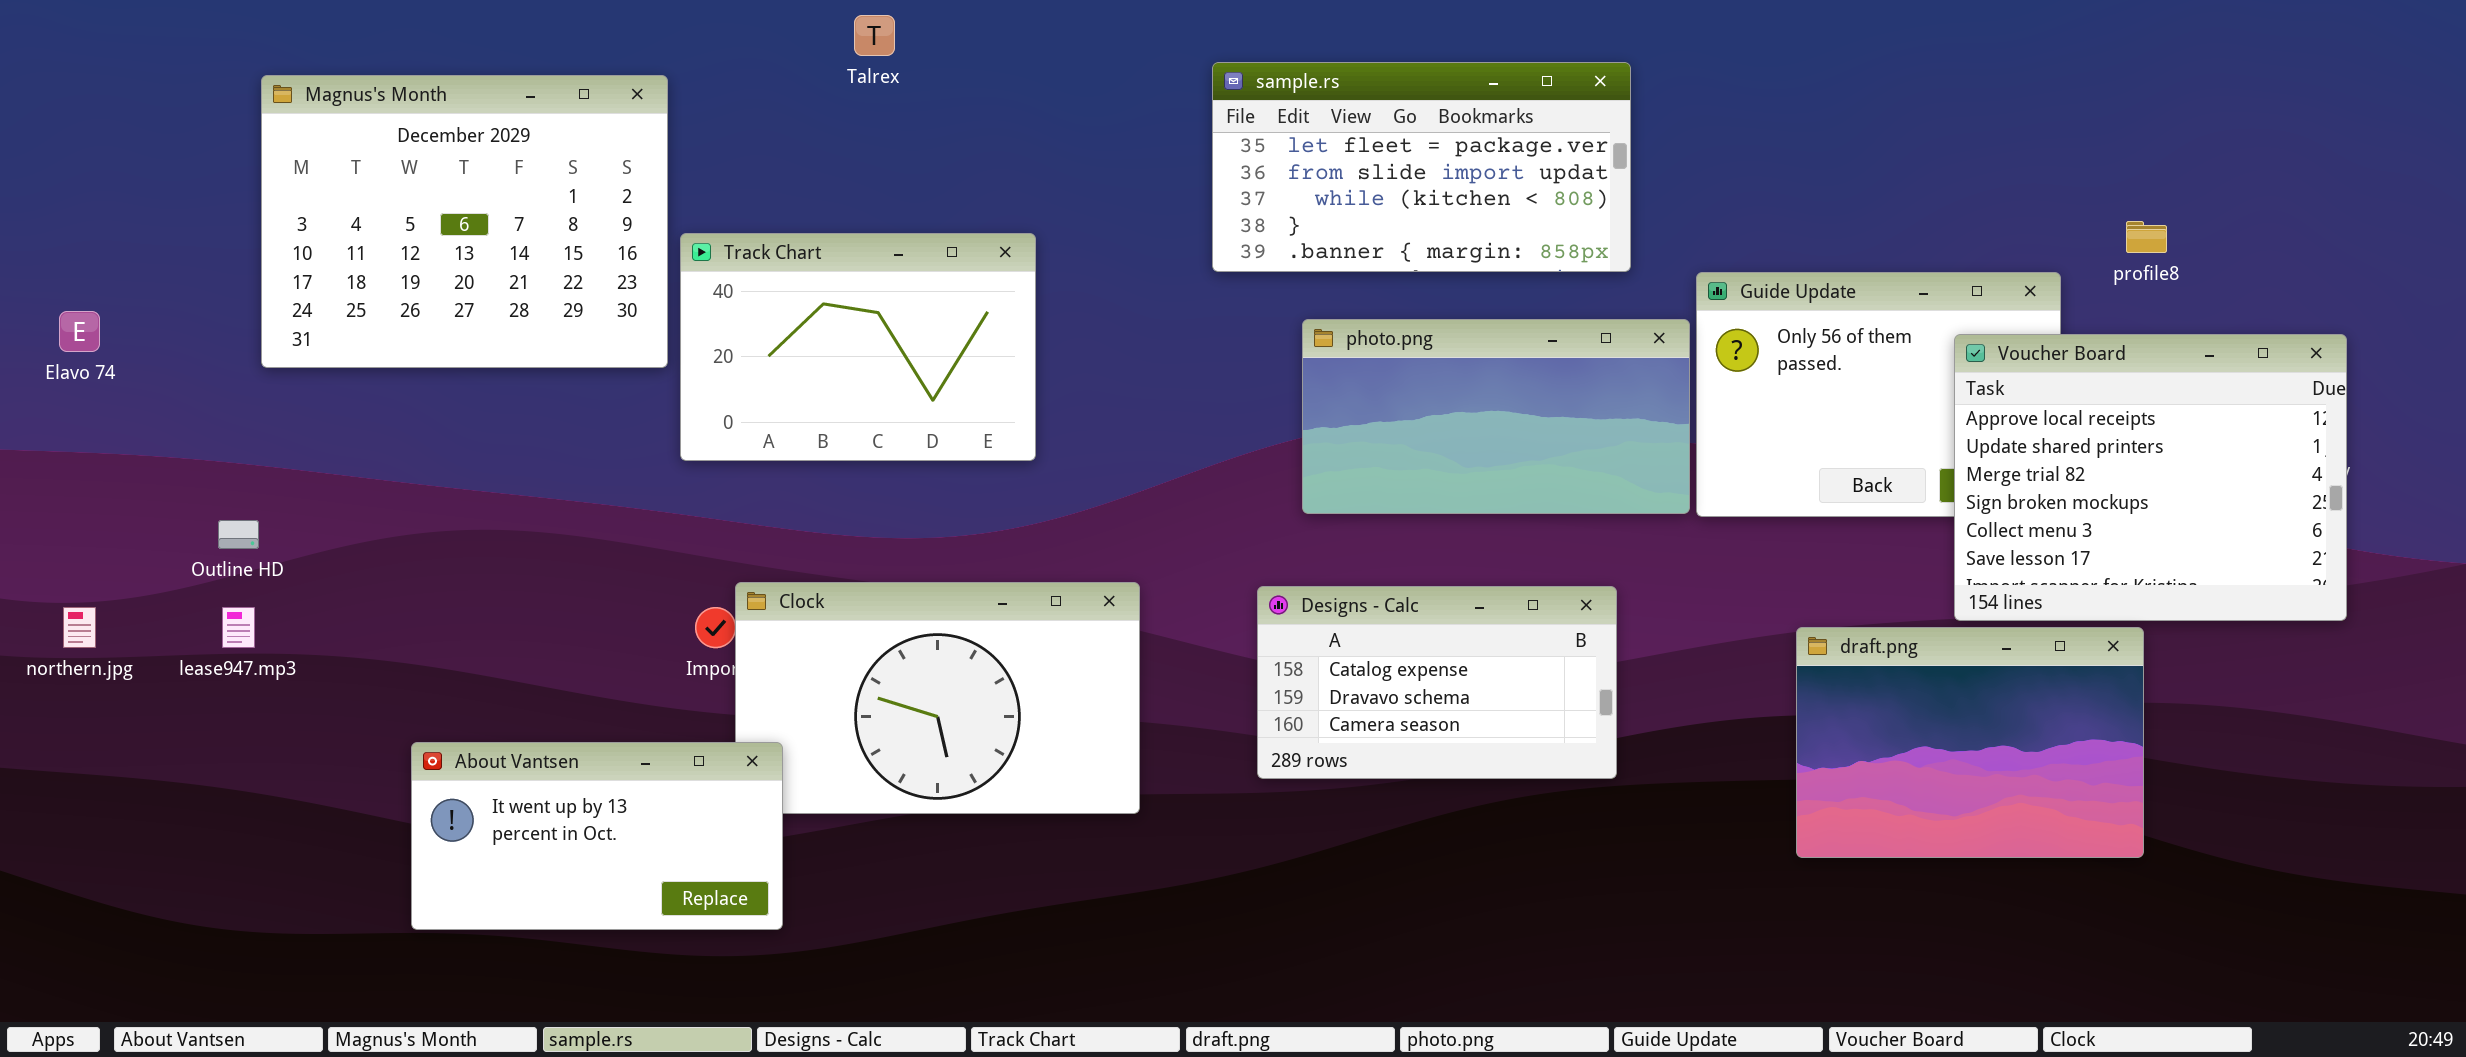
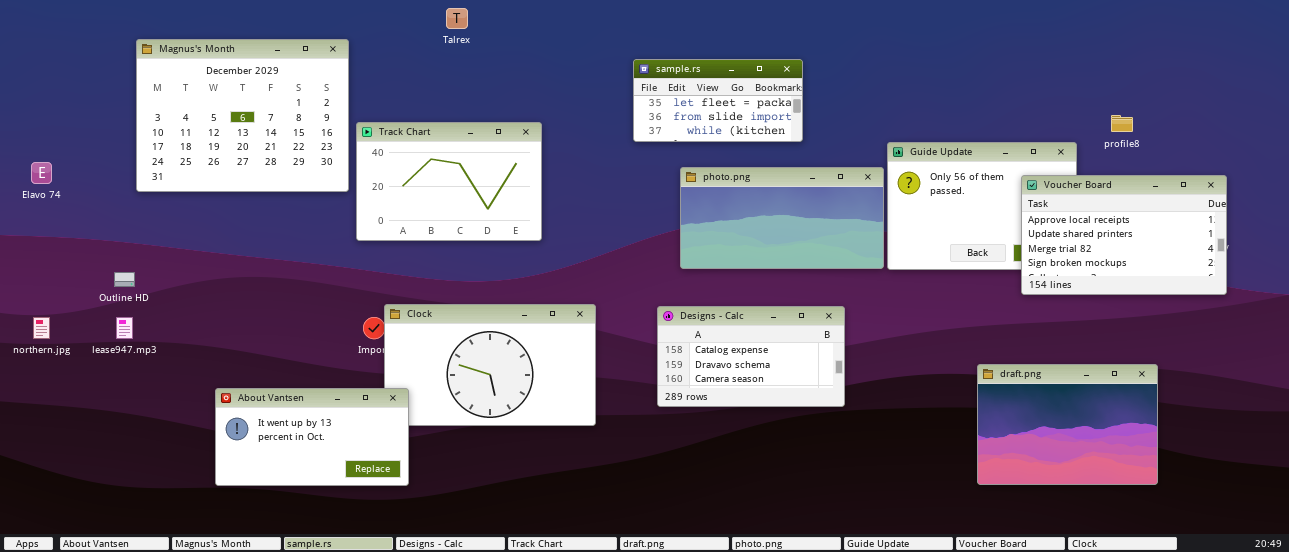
sample.rs: [1212,62,1631,272] -> [633,59,803,142], resized
Voucher Board: [1954,334,2347,621] -> [1021,175,1227,295], resized
draft.png: [1796,627,2144,858] -> [977,364,1158,485], moved

